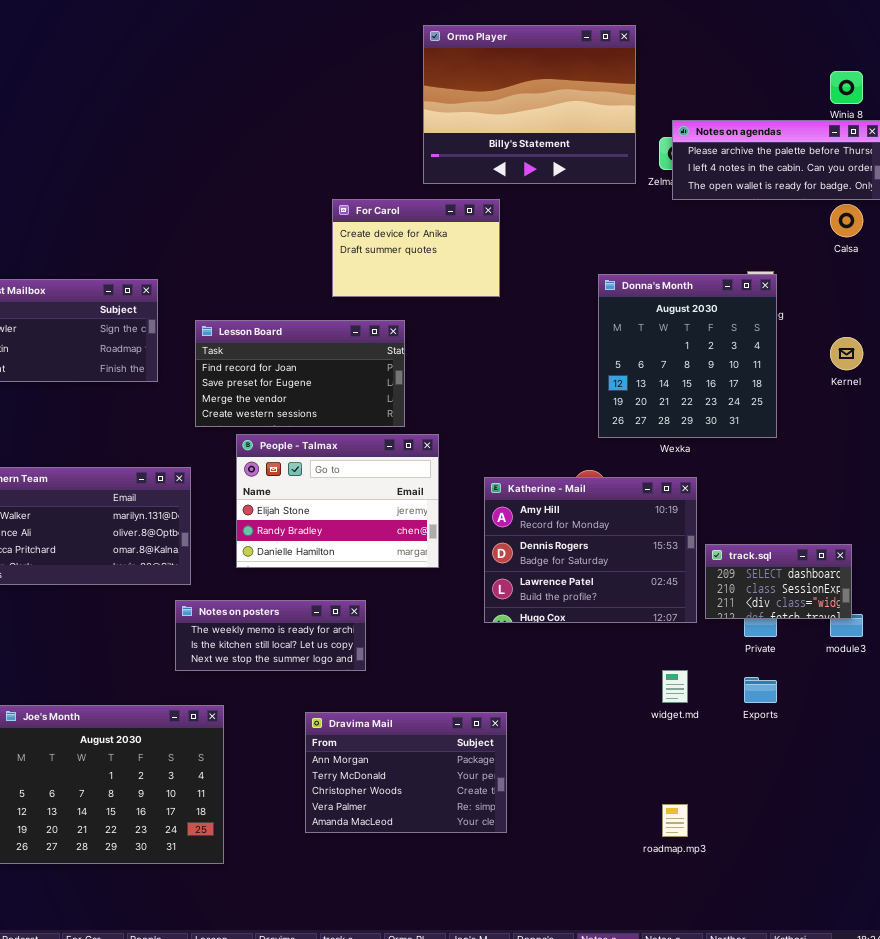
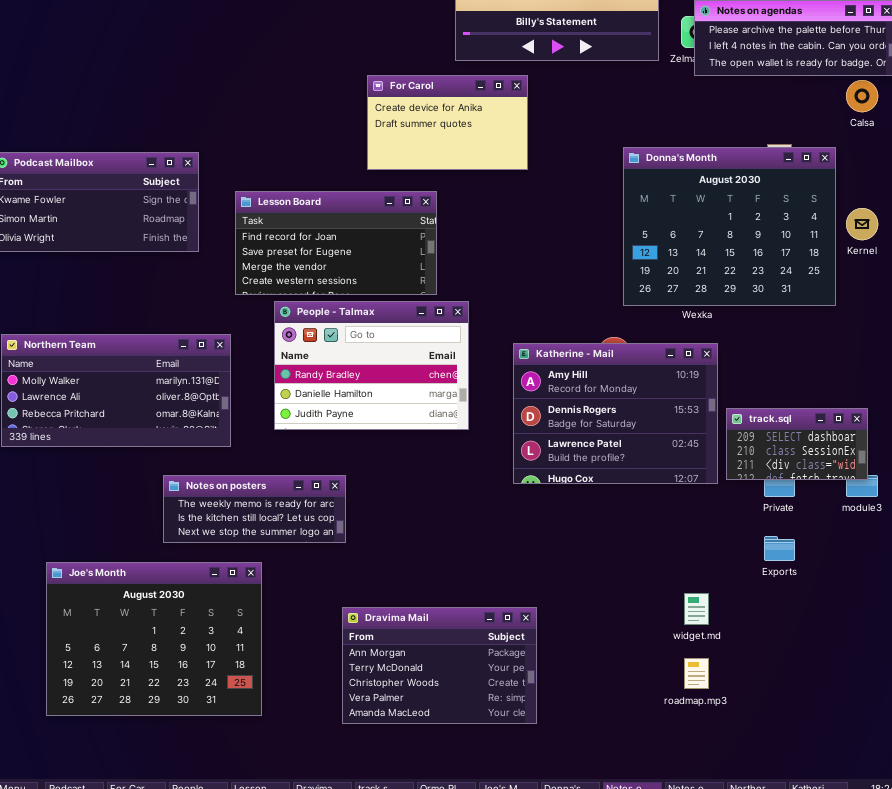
Donna's Month: [598,274,777,438] -> [623,147,836,306], resized
People - Talmax: [236,434,439,568] -> [274,301,469,430], scrolled down 1 row
Notes on posters: [175,600,366,671] -> [163,475,346,543], moved
widget.md: [662,670,688,703] -> [684,593,709,625], moved
Dravima Mail: [305,712,507,833] -> [342,607,537,724], moved

